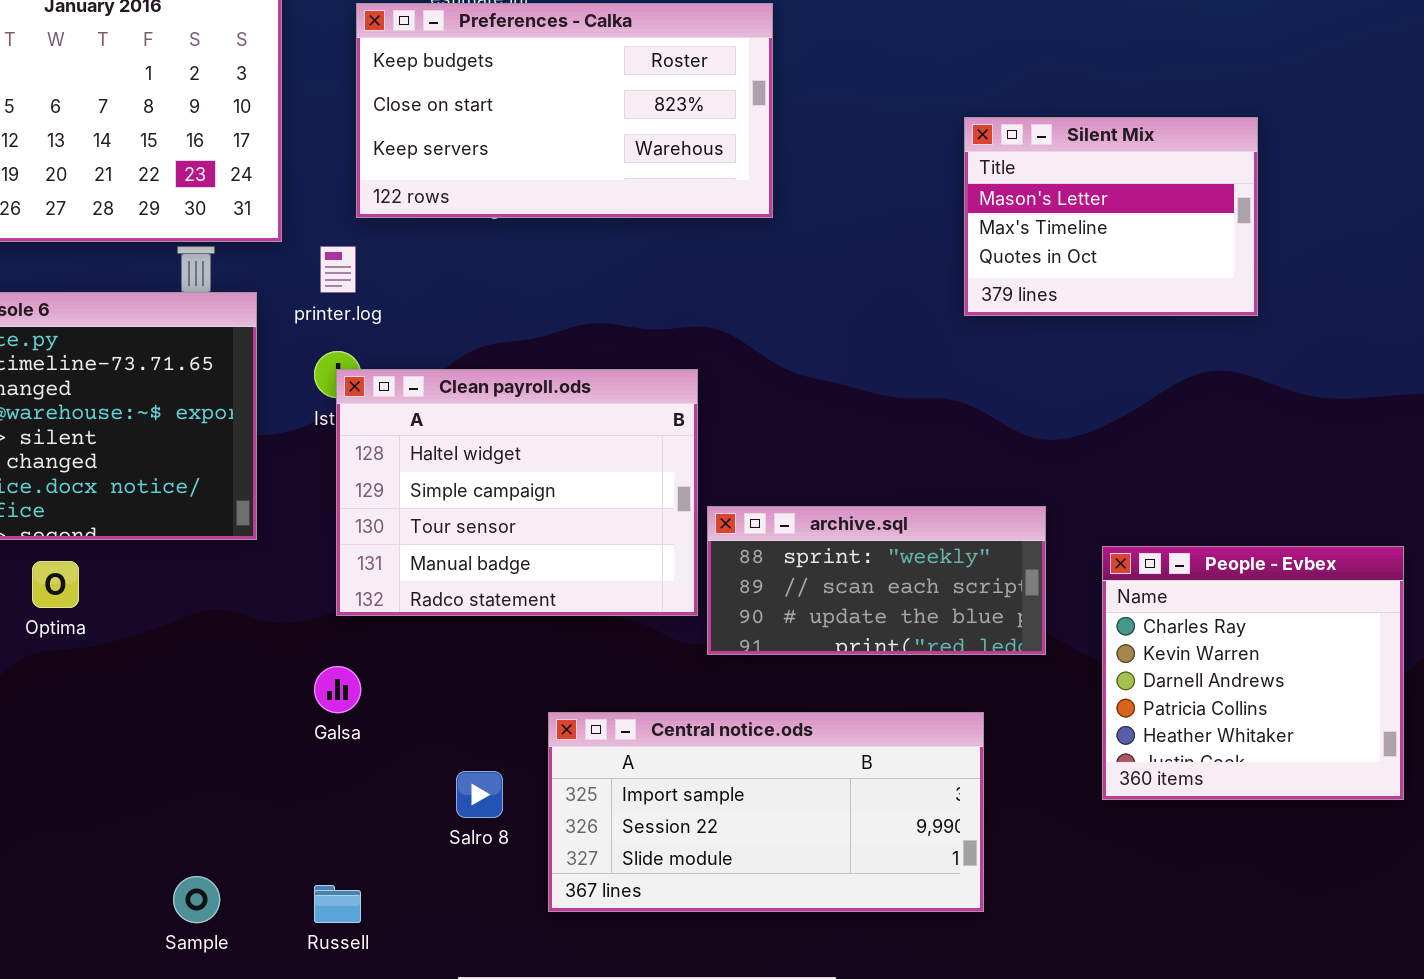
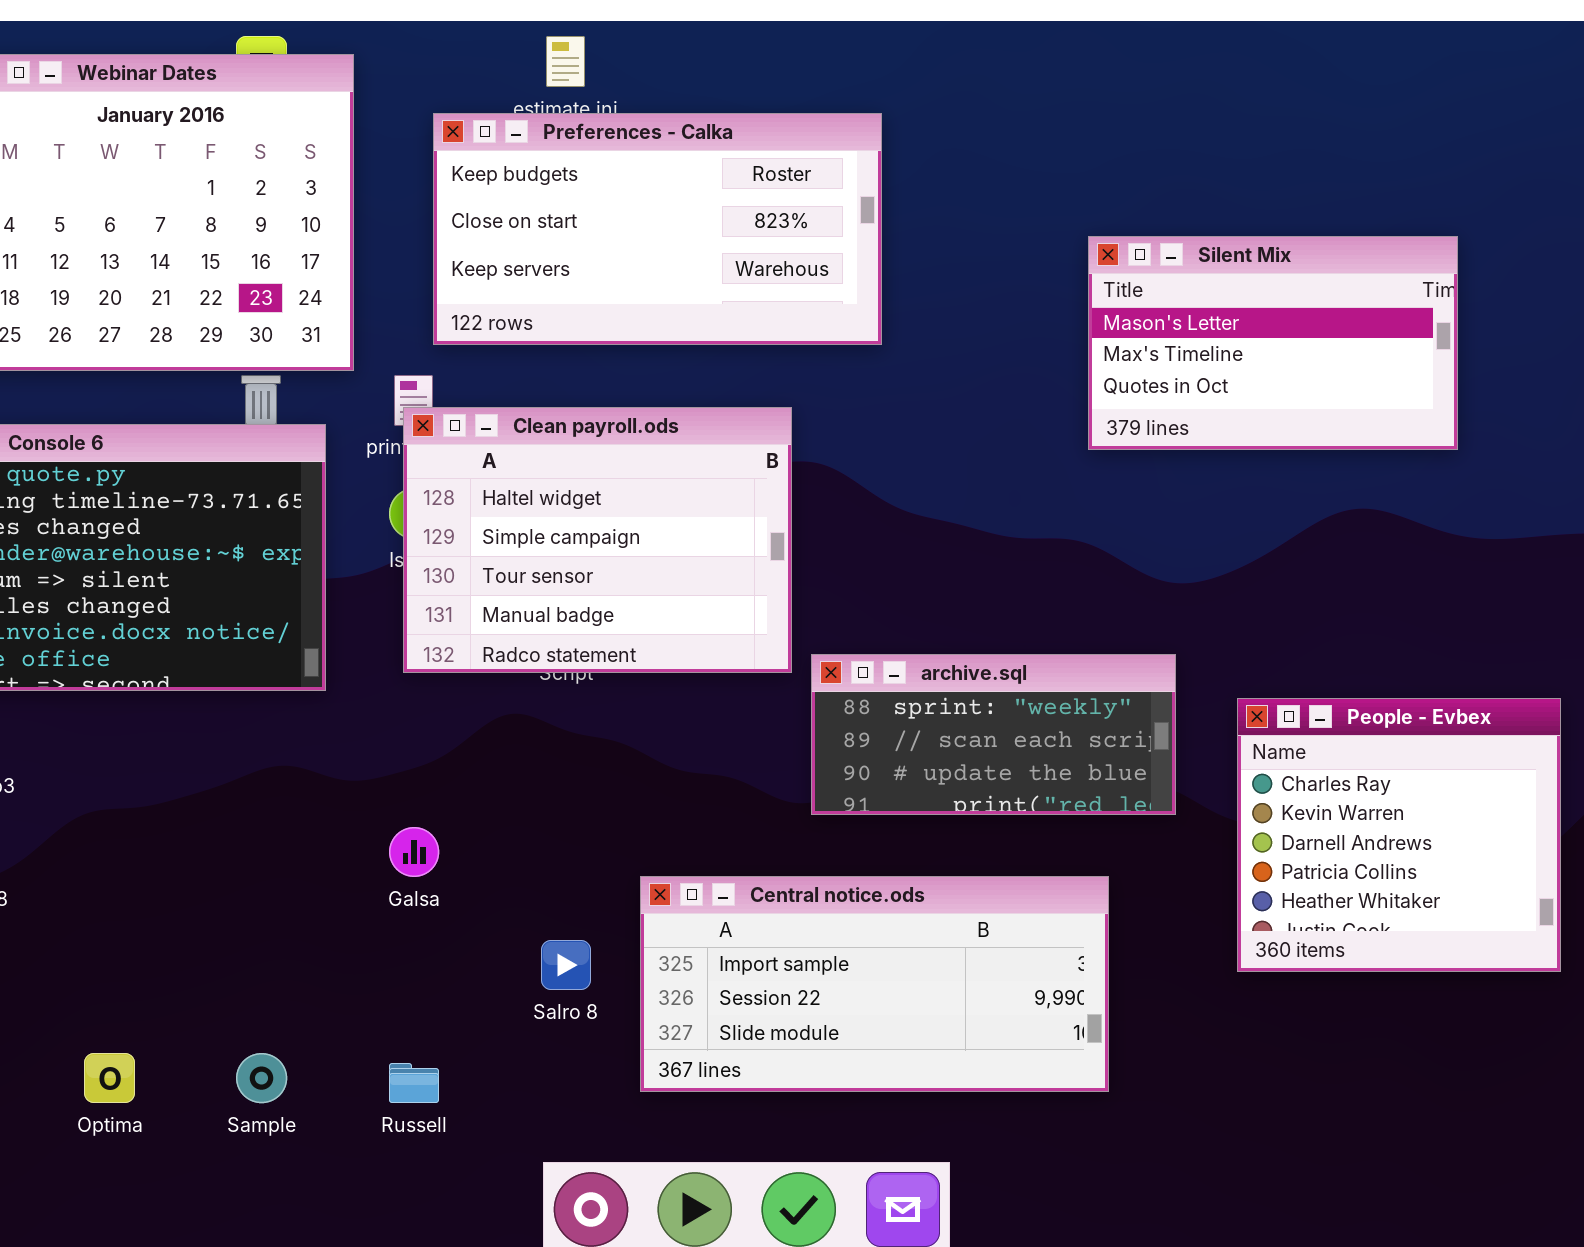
Silent Mix: [964,117,1258,316] -> [1088,236,1458,450], resized
Clean payroll.ods: [336,369,698,616] -> [403,407,792,673], moved
Optima: [32,561,79,608] -> [84,1053,135,1103], moved

